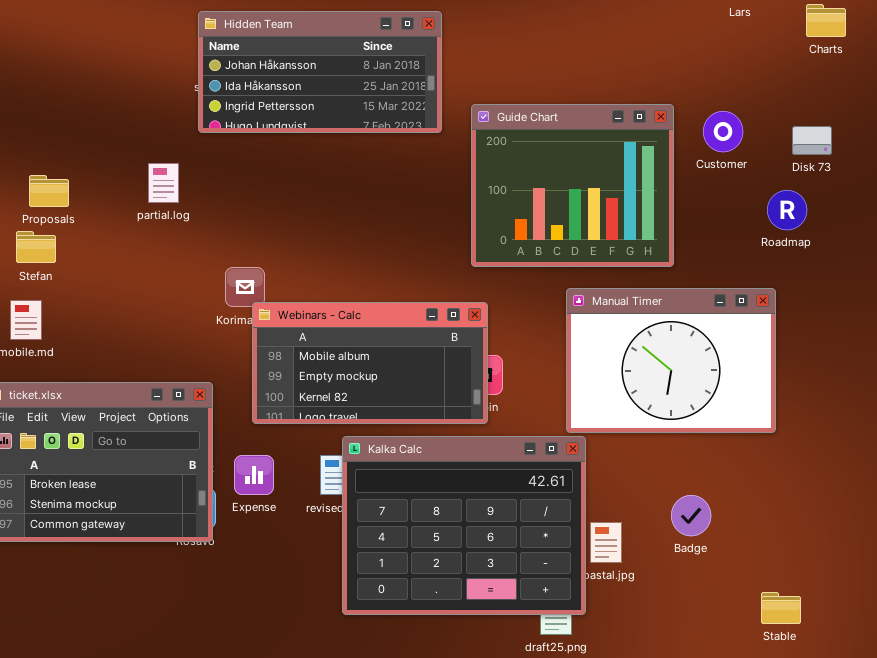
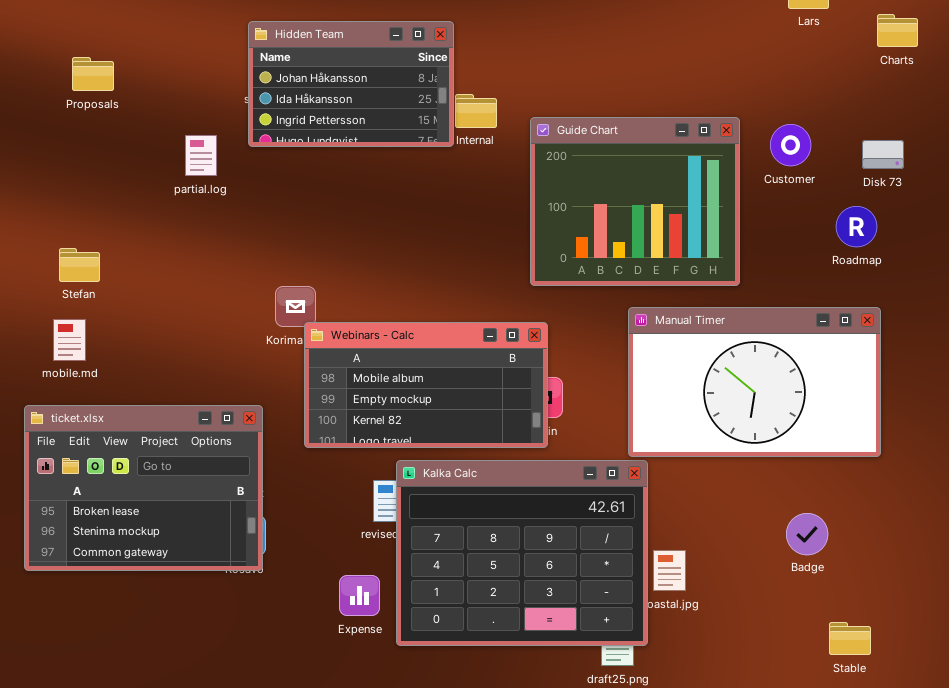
Hidden Team: [198,11,442,133] -> [248,21,454,147], resized
partial.log: [148,163,179,203] -> [185,135,217,176], moved
Proposals: [29,175,69,207] -> [72,57,114,91], moved
Manual Timer: [566,288,776,433] -> [628,307,881,457], resized
Expense: [234,455,274,495] -> [339,575,380,616], moved
Badge: [671,495,711,536] -> [786,513,828,555], moved

